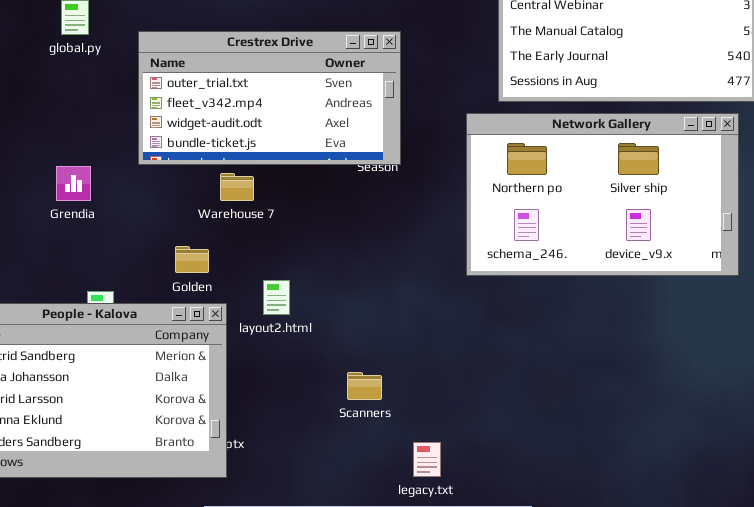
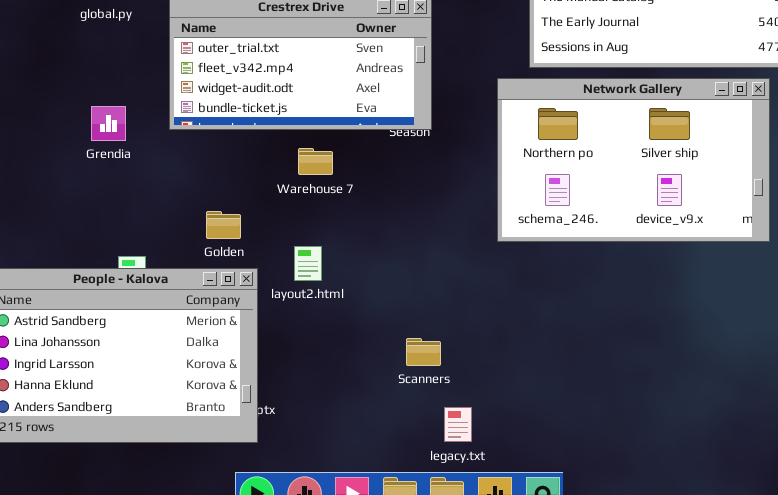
Grendia: [56,166,91,201] -> [91,106,126,141], moved
Warehouse 7: [220,173,254,201] -> [298,148,333,175], moved
Scanners: [347,372,382,400] -> [406,338,441,366], moved

